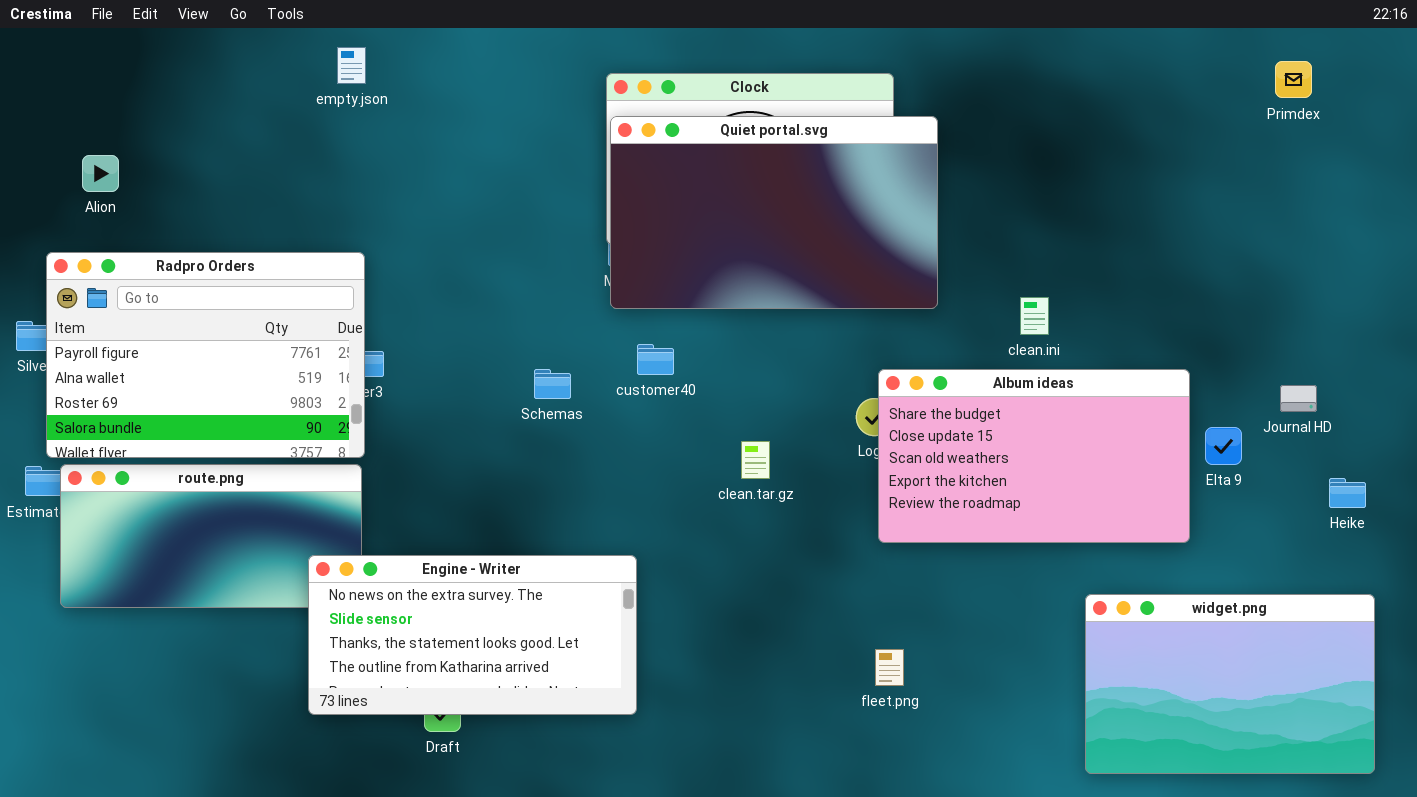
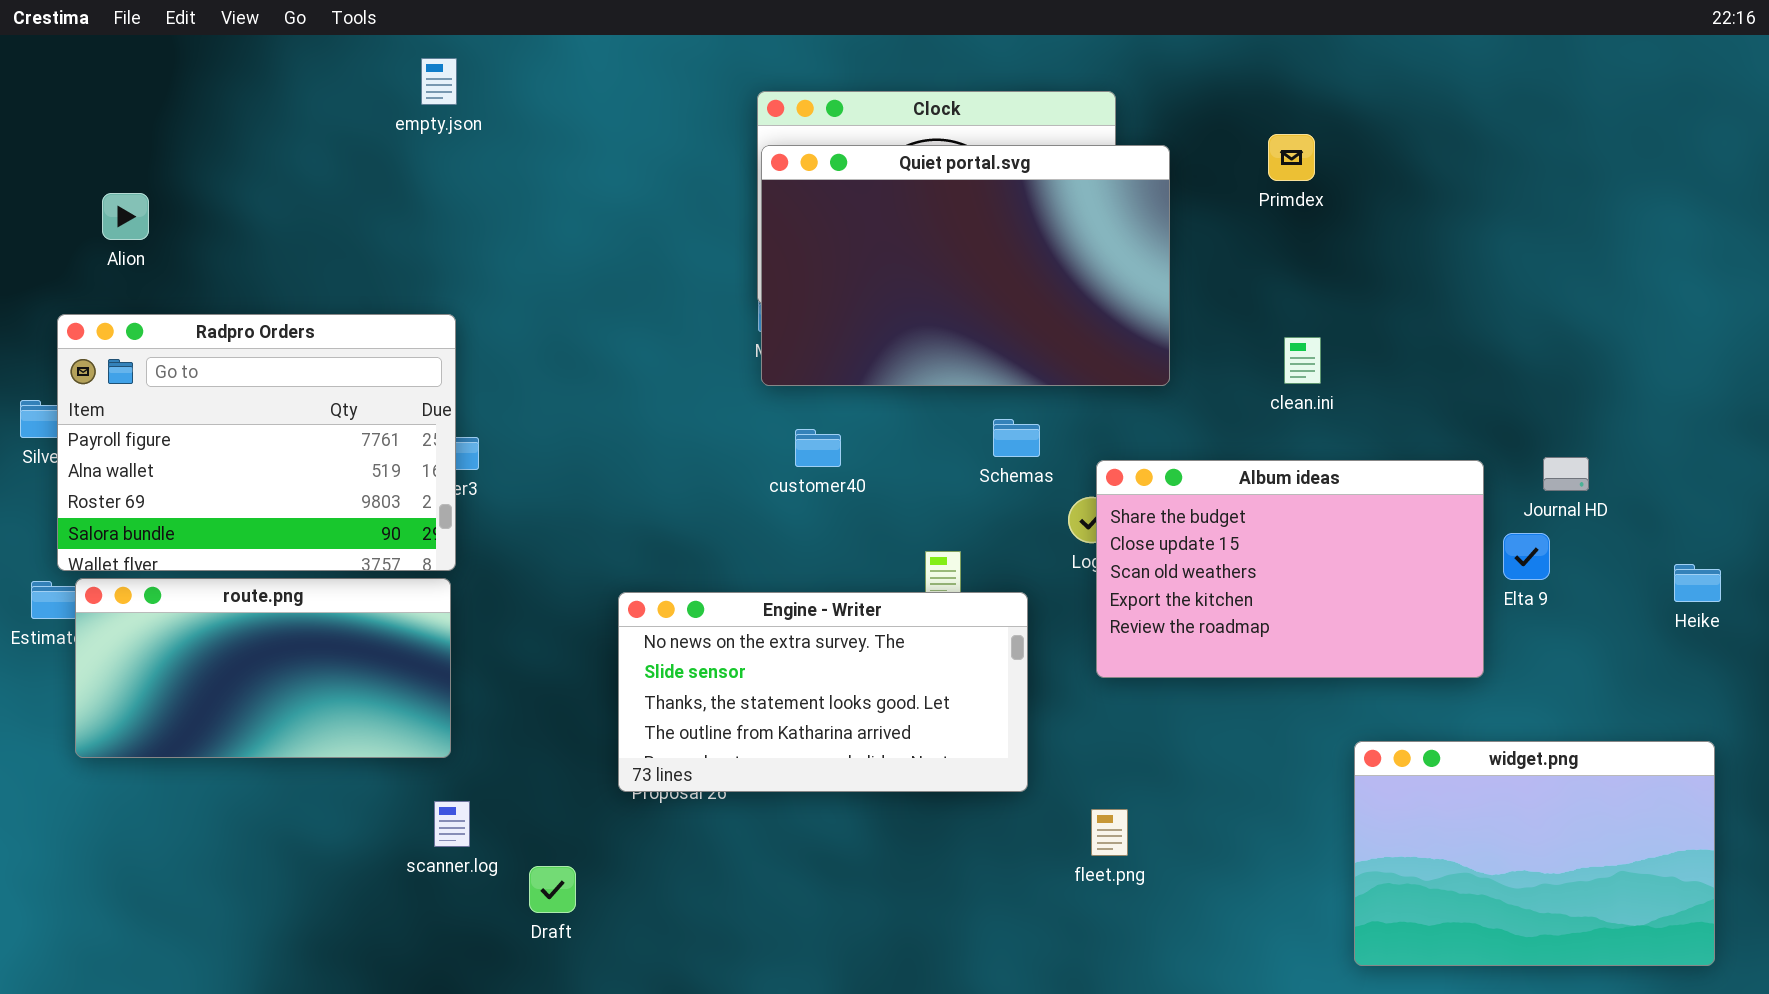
Primdex: [1275,61,1312,98] -> [1268,134,1315,181], moved
clean.ini: [1020,297,1049,335] -> [1284,337,1321,384], moved
Schemas: [534,369,571,399] -> [993,419,1040,457], moved
Journal HD: [1280,385,1317,412] -> [1543,457,1589,491], moved
Heike: [1329,478,1366,508] -> [1674,564,1721,602], moved
Engine - Writer: [308,555,637,715] -> [618,592,1028,792], moved

